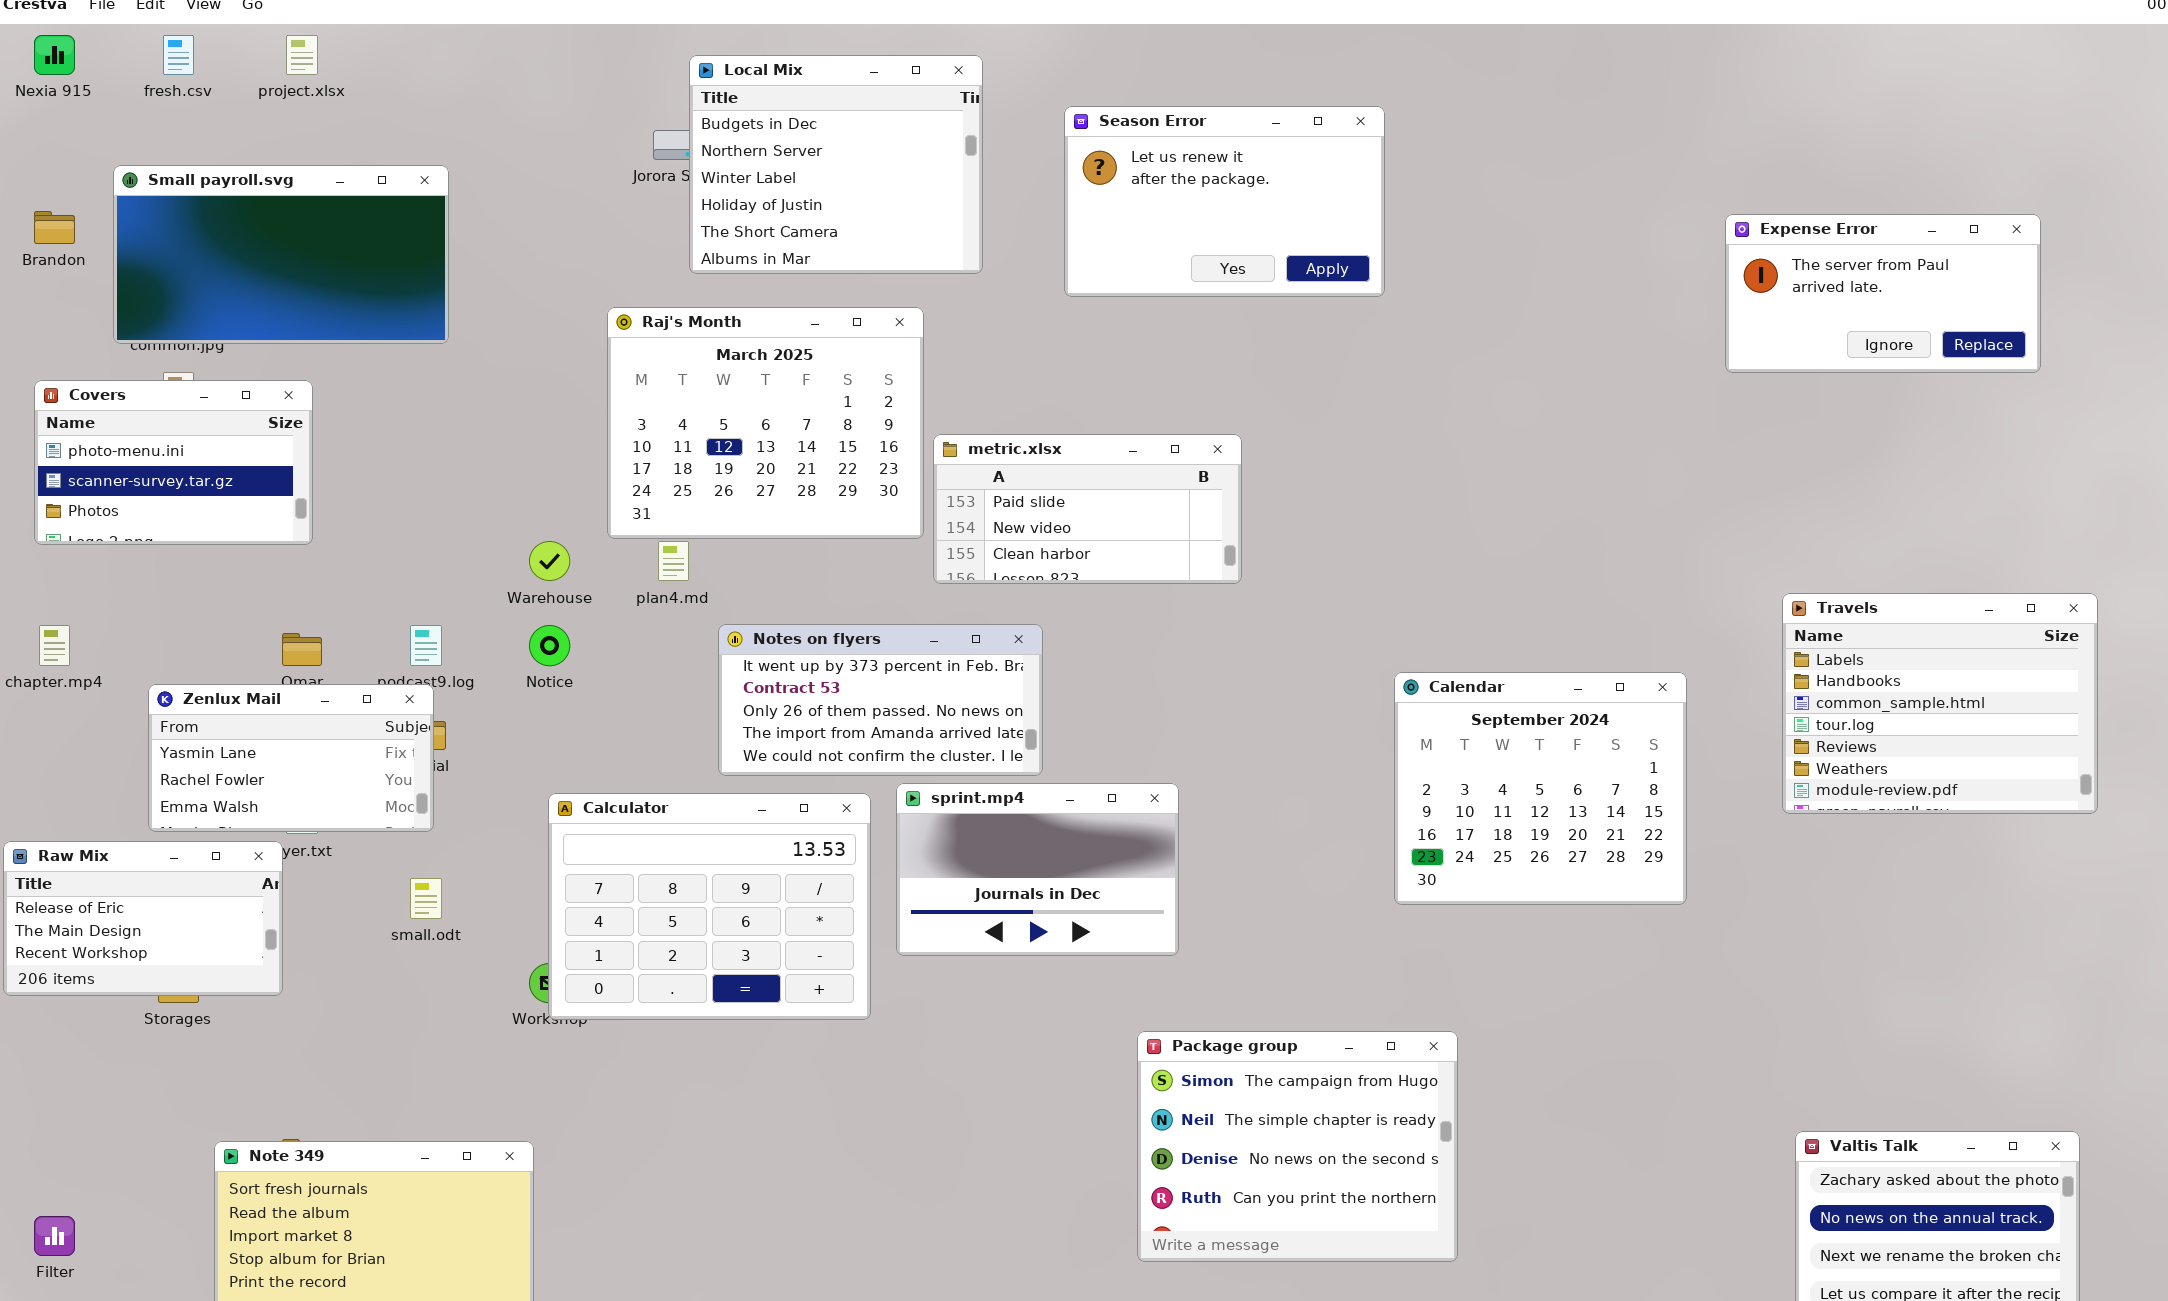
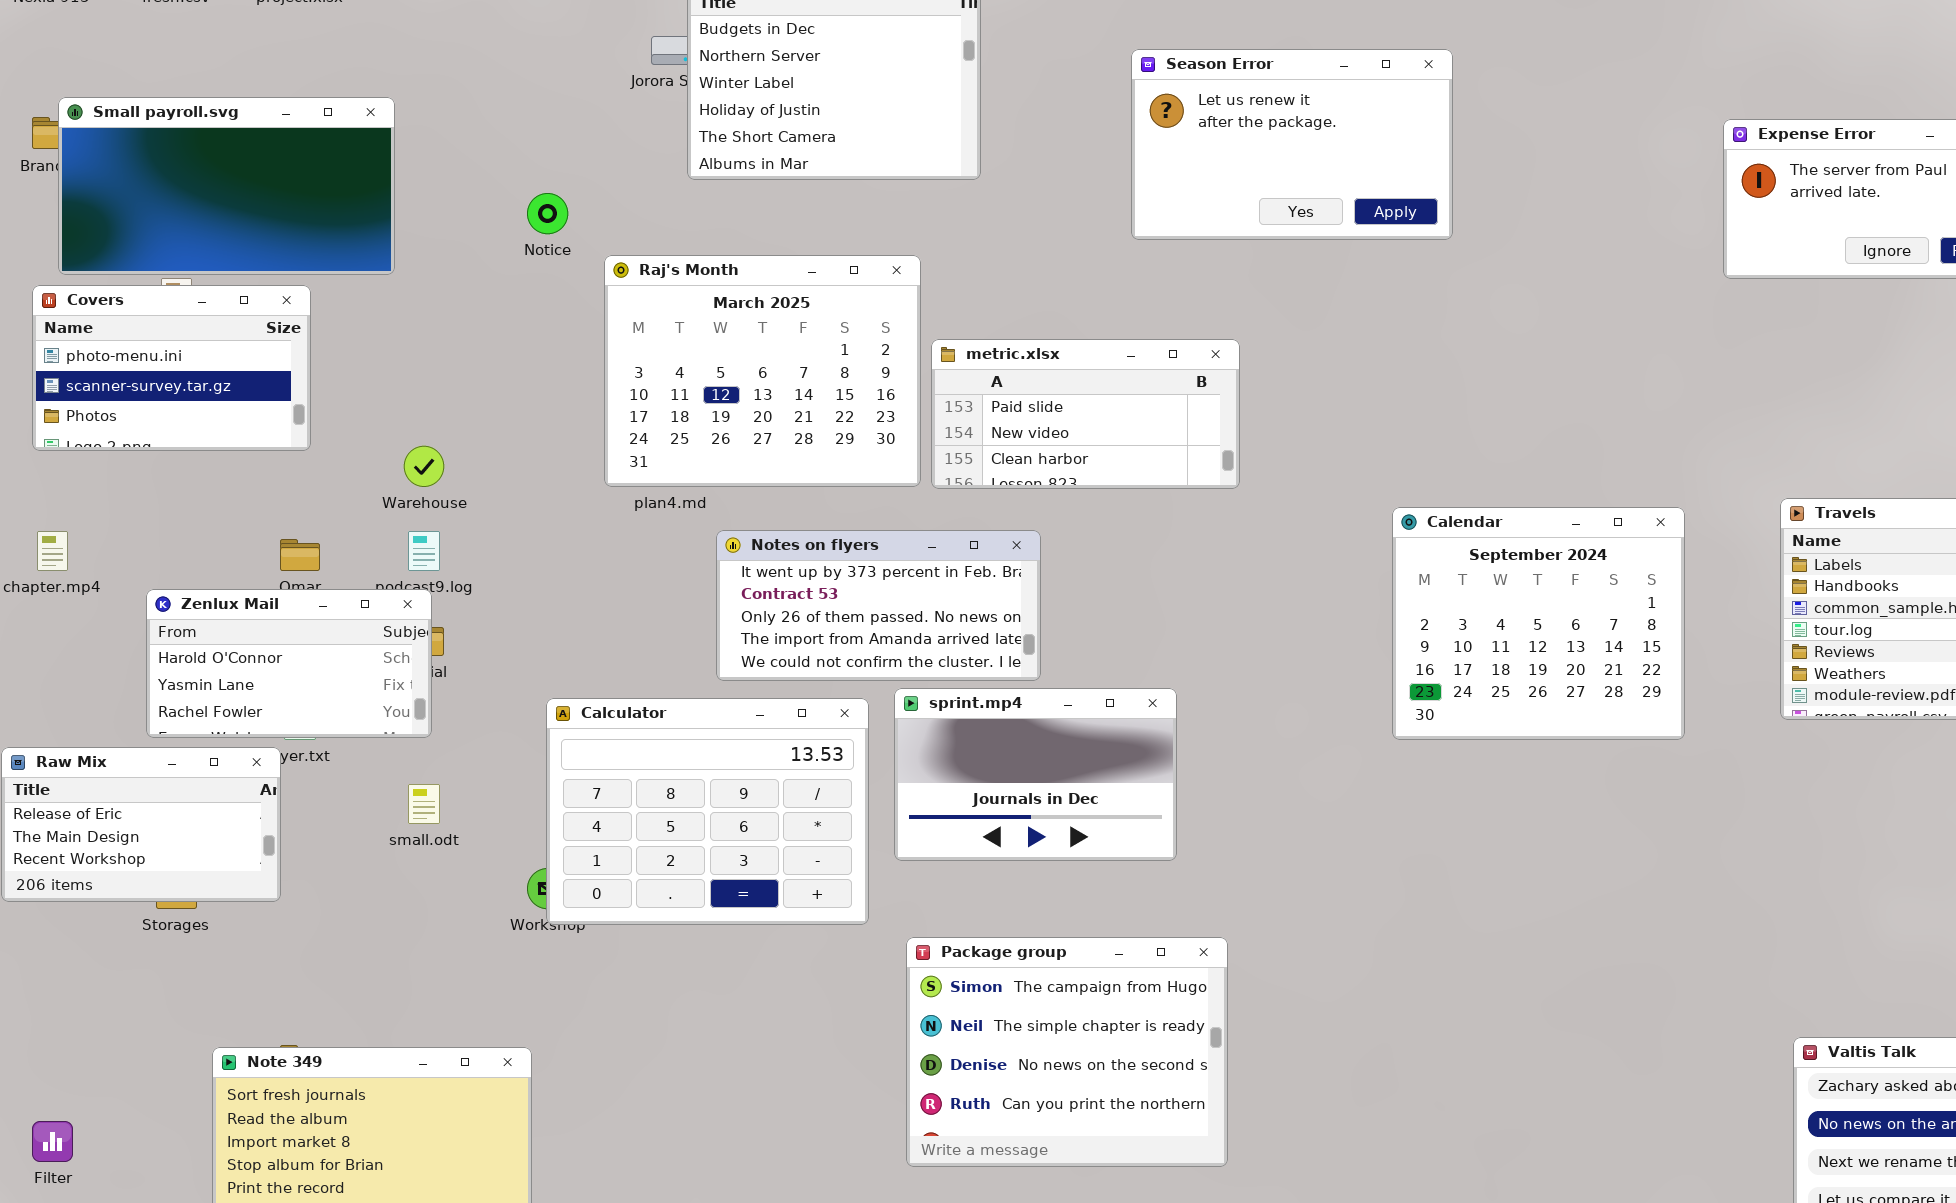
Season Error: [1064,106,1385,297] -> [1131,49,1453,240], moved
Small payroll.svg: [113,165,449,344] -> [58,97,395,275], moved
Raj's Month: [607,307,924,539] -> [604,255,921,487], moved
Warehouse: [529,541,570,581] -> [404,446,444,487], moved
Notice: [529,625,570,666] -> [527,193,568,234], moved
Calendar: [1394,672,1687,905] -> [1392,507,1685,740], moved
Zenlux Mail: [148,684,434,832] -> [146,589,432,738], scrolled up 1 row
Package group: [1137,1031,1458,1262] -> [906,937,1228,1167], moved

